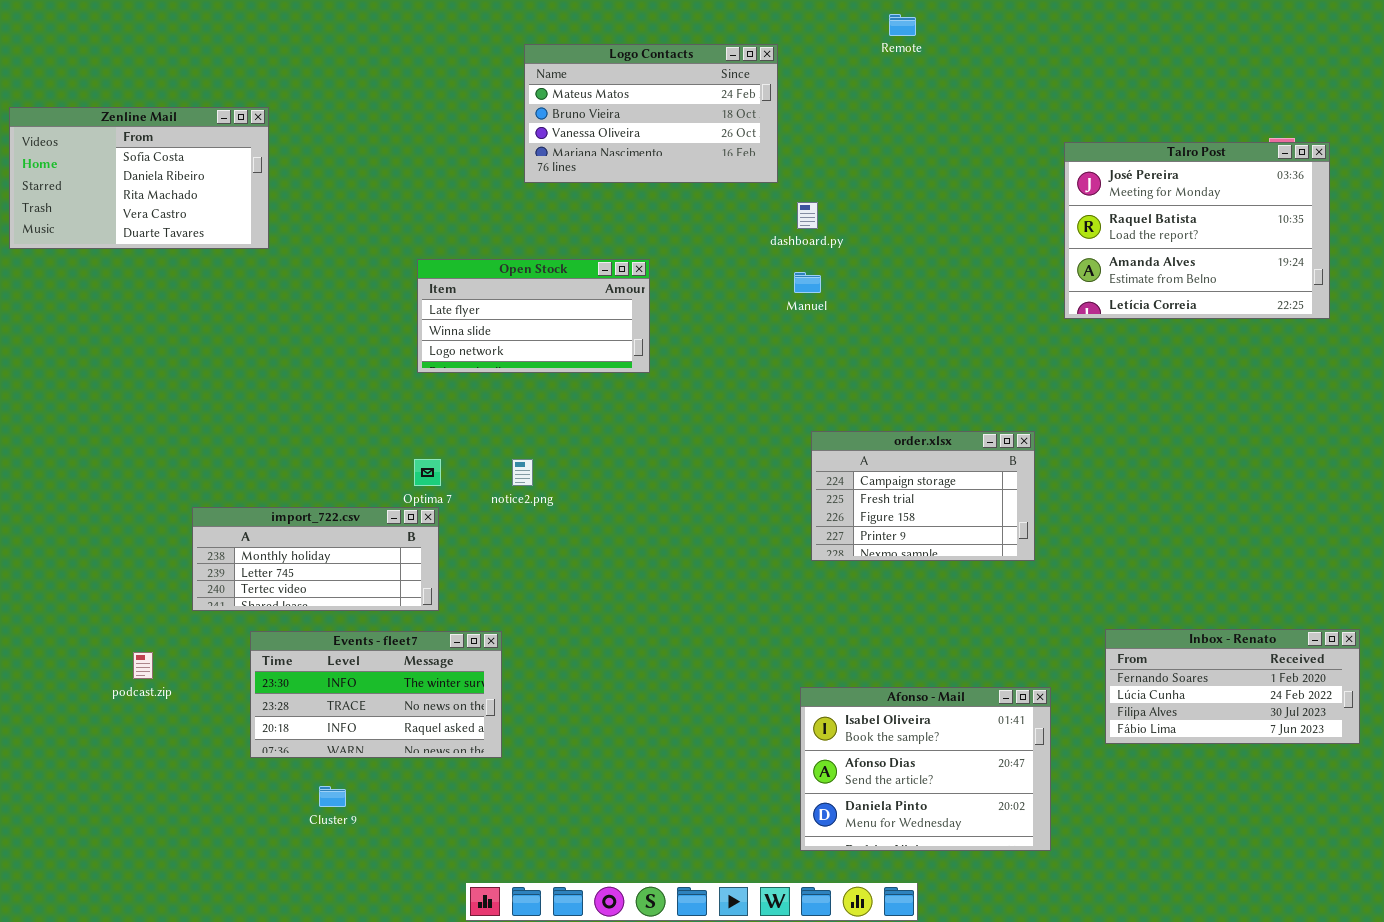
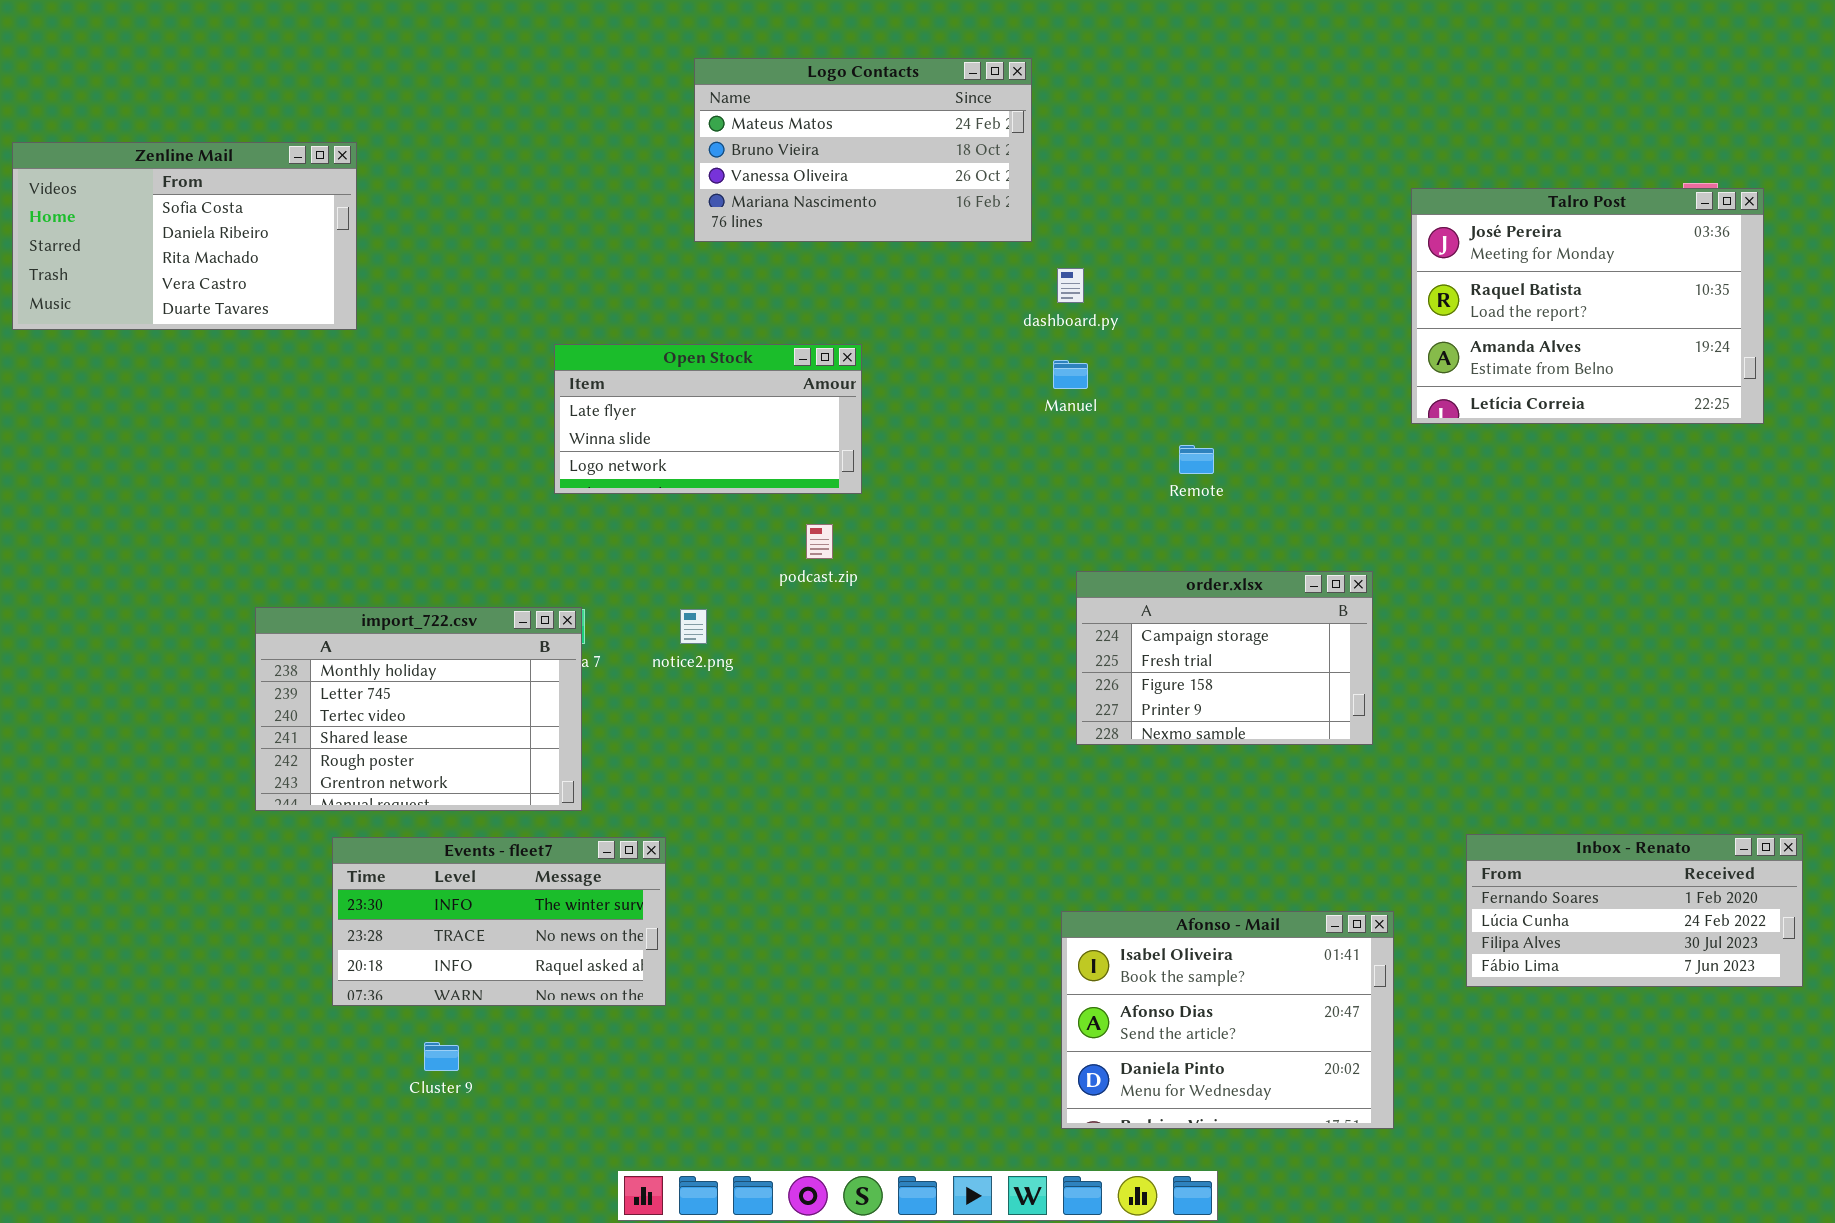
Remote: [889,14,916,36] -> [1179,445,1214,474], moved
import_722.csv: [192,507,439,611] -> [255,607,582,811], resized
podcast.zip: [133,652,153,679] -> [806,524,833,559], moved

